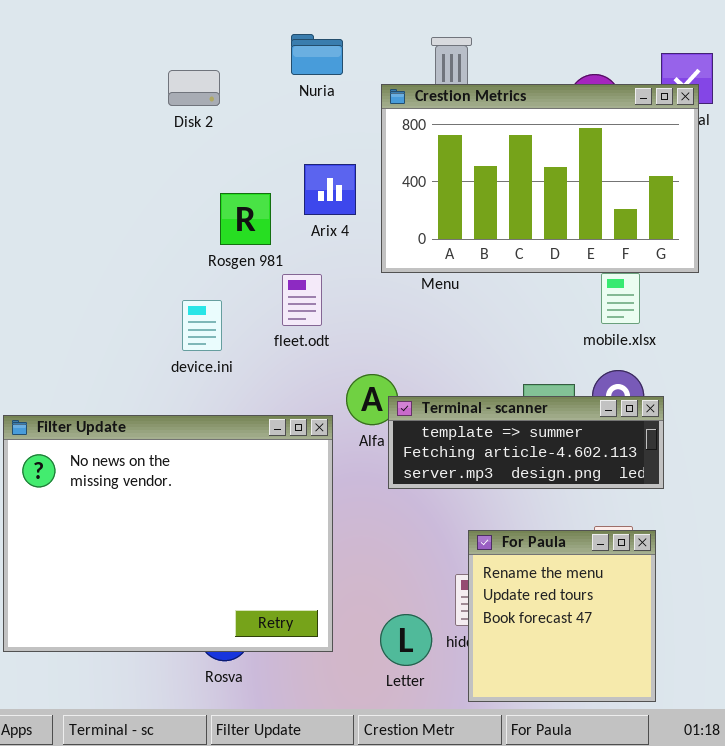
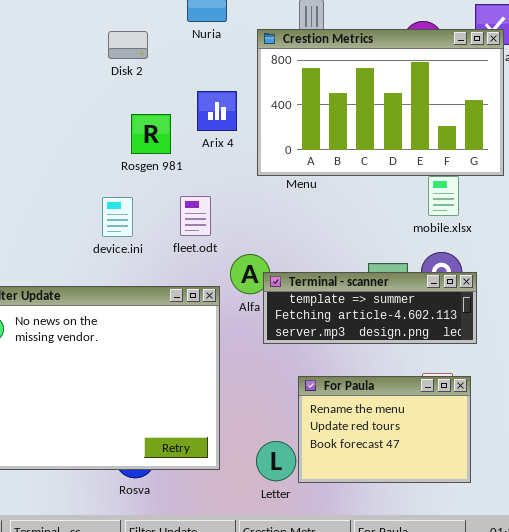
Disk 2: [168,70,220,106] -> [108,31,148,59], moved
fleet.odt: [282,274,322,326] -> [180,196,211,236], moved
For Paula: [468,530,656,702] -> [298,376,471,483], resized

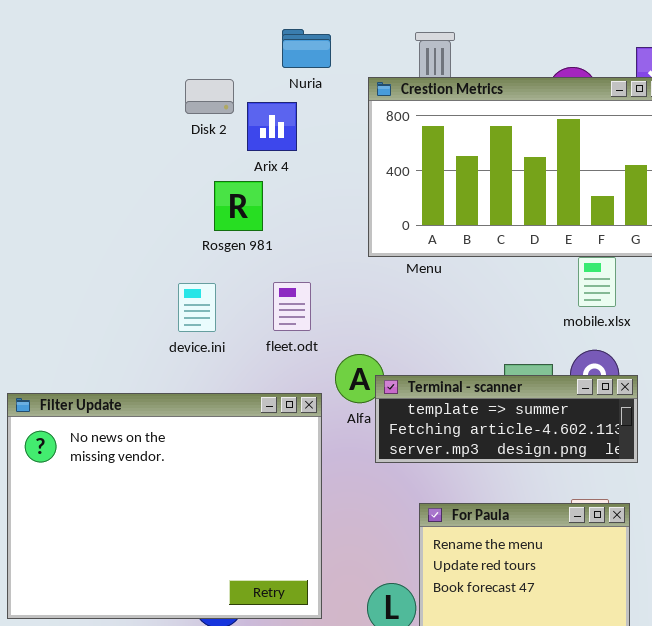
Arix 4: [197,91,237,131] -> [247,102,297,151], moved

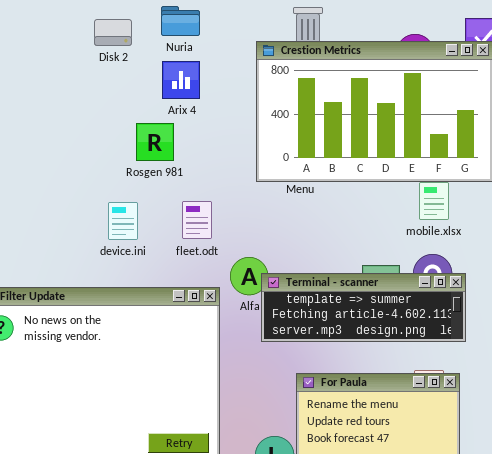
Nuria: [282,29,331,68] -> [161,6,200,36], moved
Disk 2: [185,79,234,114] -> [94,19,132,46], moved

